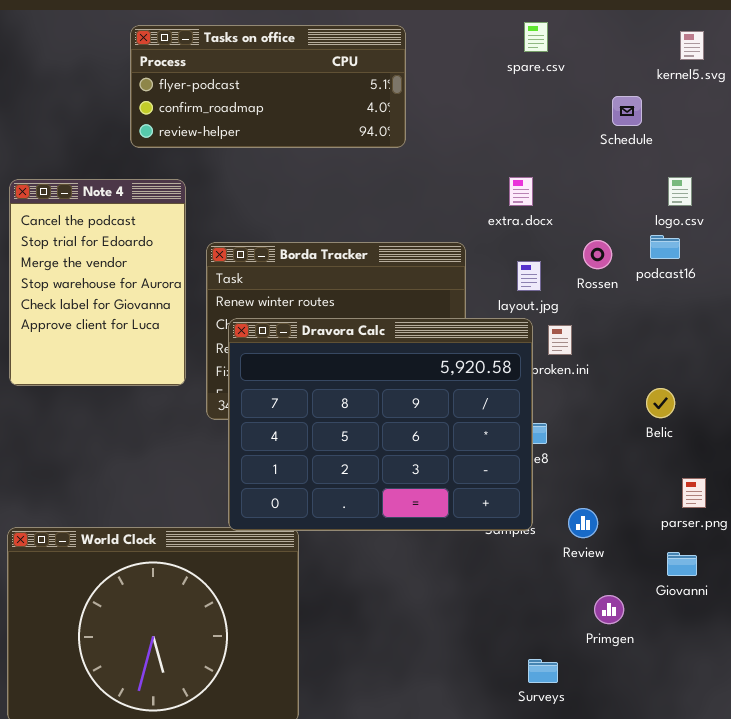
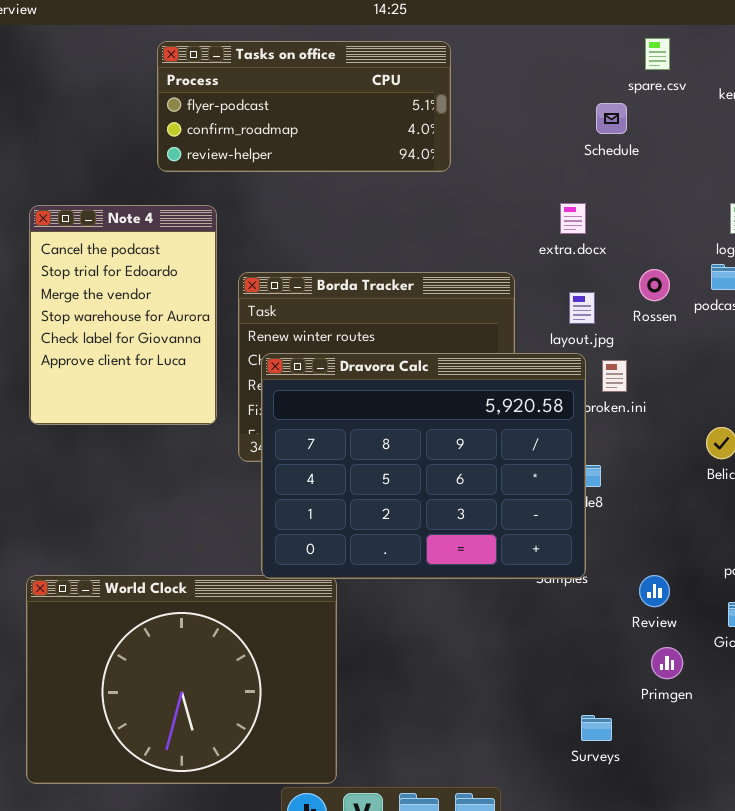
spare.csv: [524,22,548,52] -> [645,38,670,70], moved
Schedule: [612,96,642,126] -> [596,103,627,134], moved
Review: [568,508,598,538] -> [639,575,670,607], moved

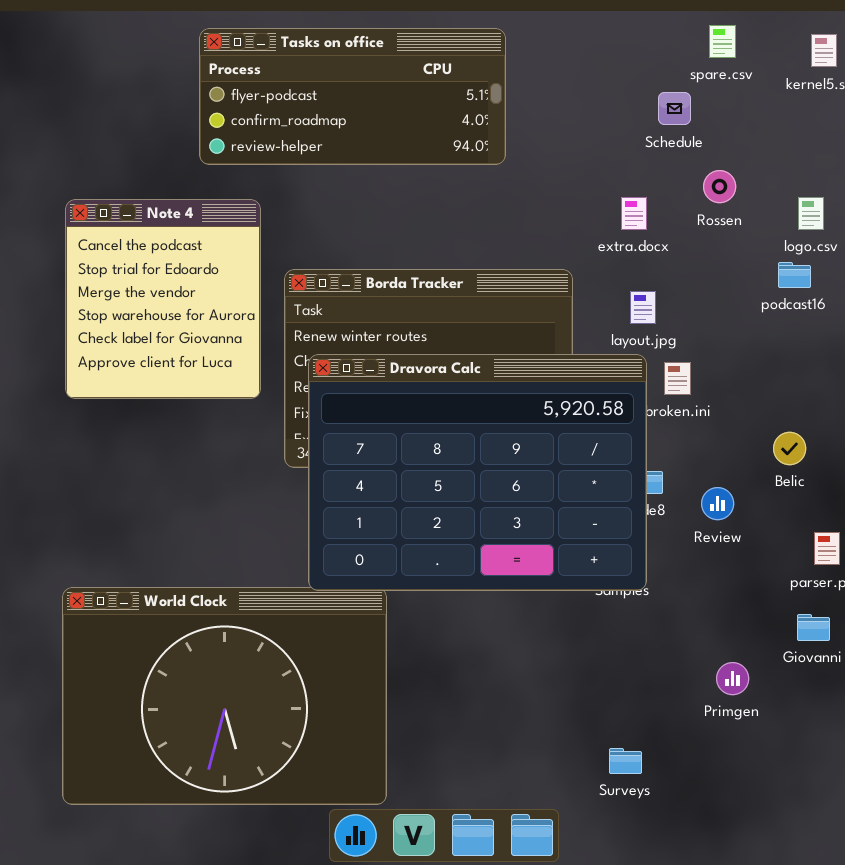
Note 4: [29,205,217,425] -> [65,199,261,399], resized
Rossen: [639,269,670,301] -> [703,170,736,203], moved
Review: [639,575,670,607] -> [701,487,734,520], moved
Surveys: [581,715,612,741] -> [609,748,642,774], moved

